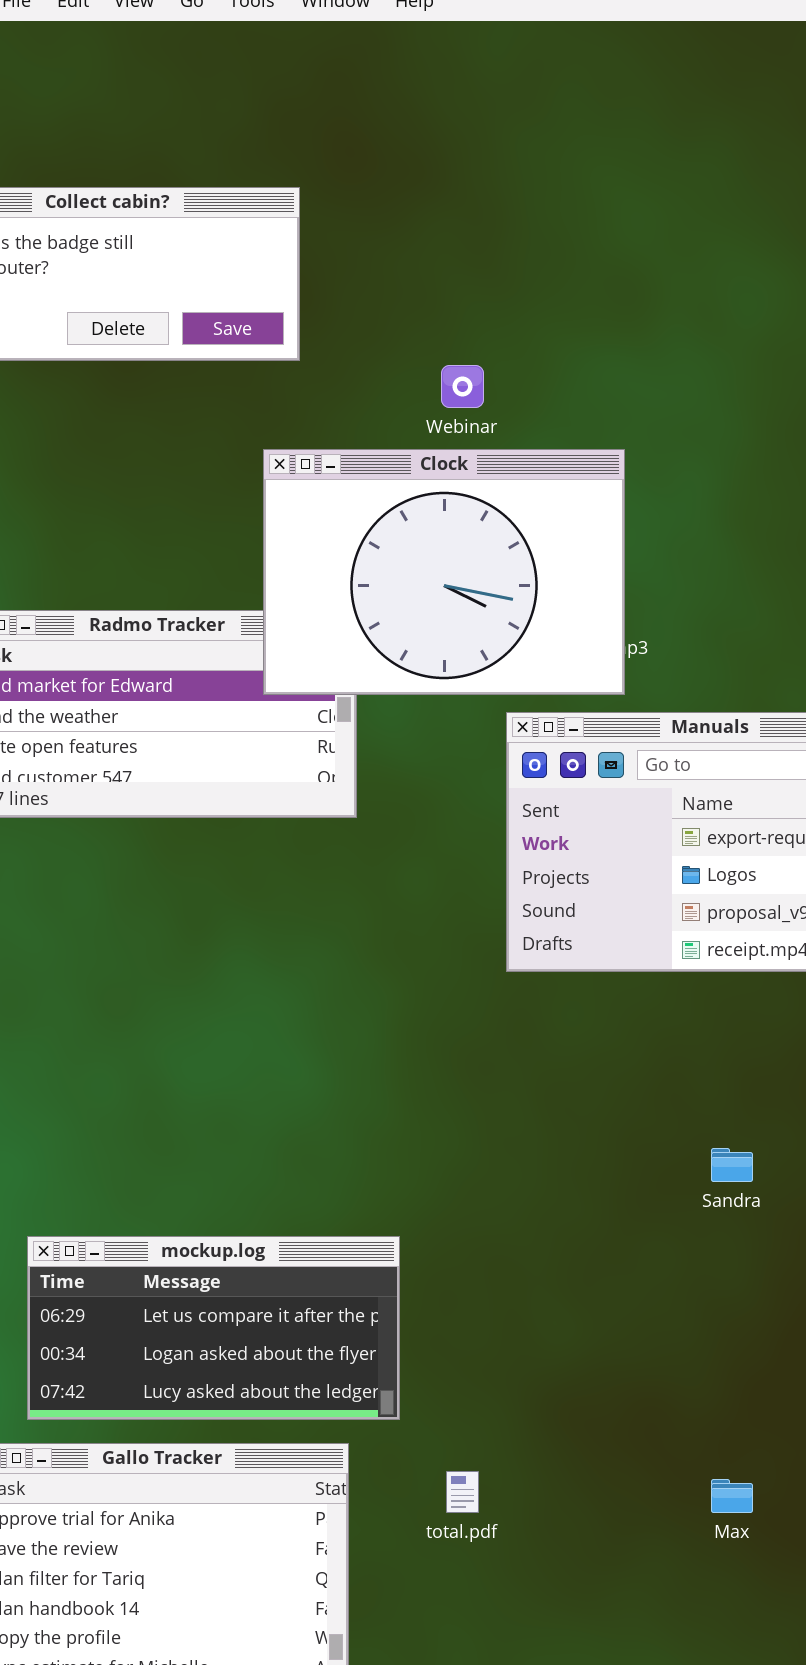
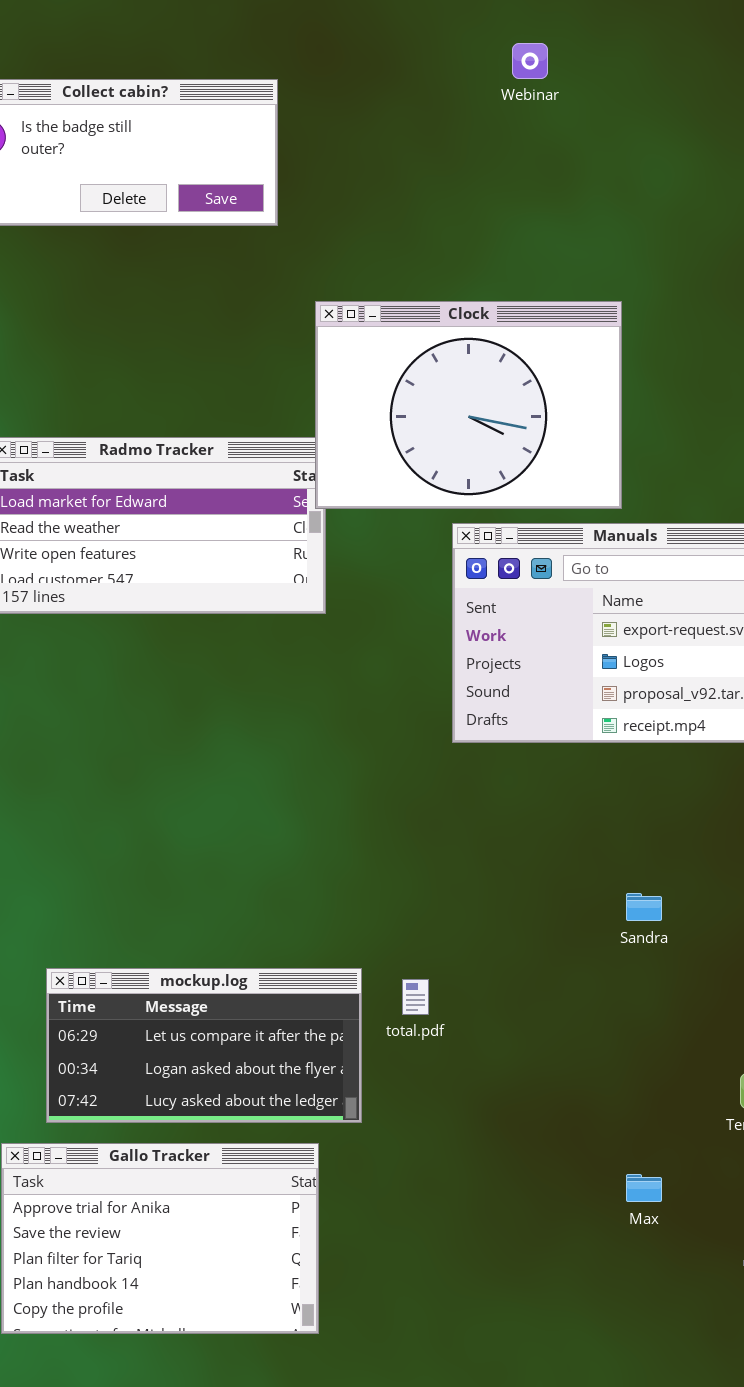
Webinar: [441,365,484,408] -> [512,43,548,79], moved
Clock: [263,449,625,695] -> [315,301,622,509], moved
total.pdf: [446,1471,479,1513] -> [402,979,429,1015], moved

